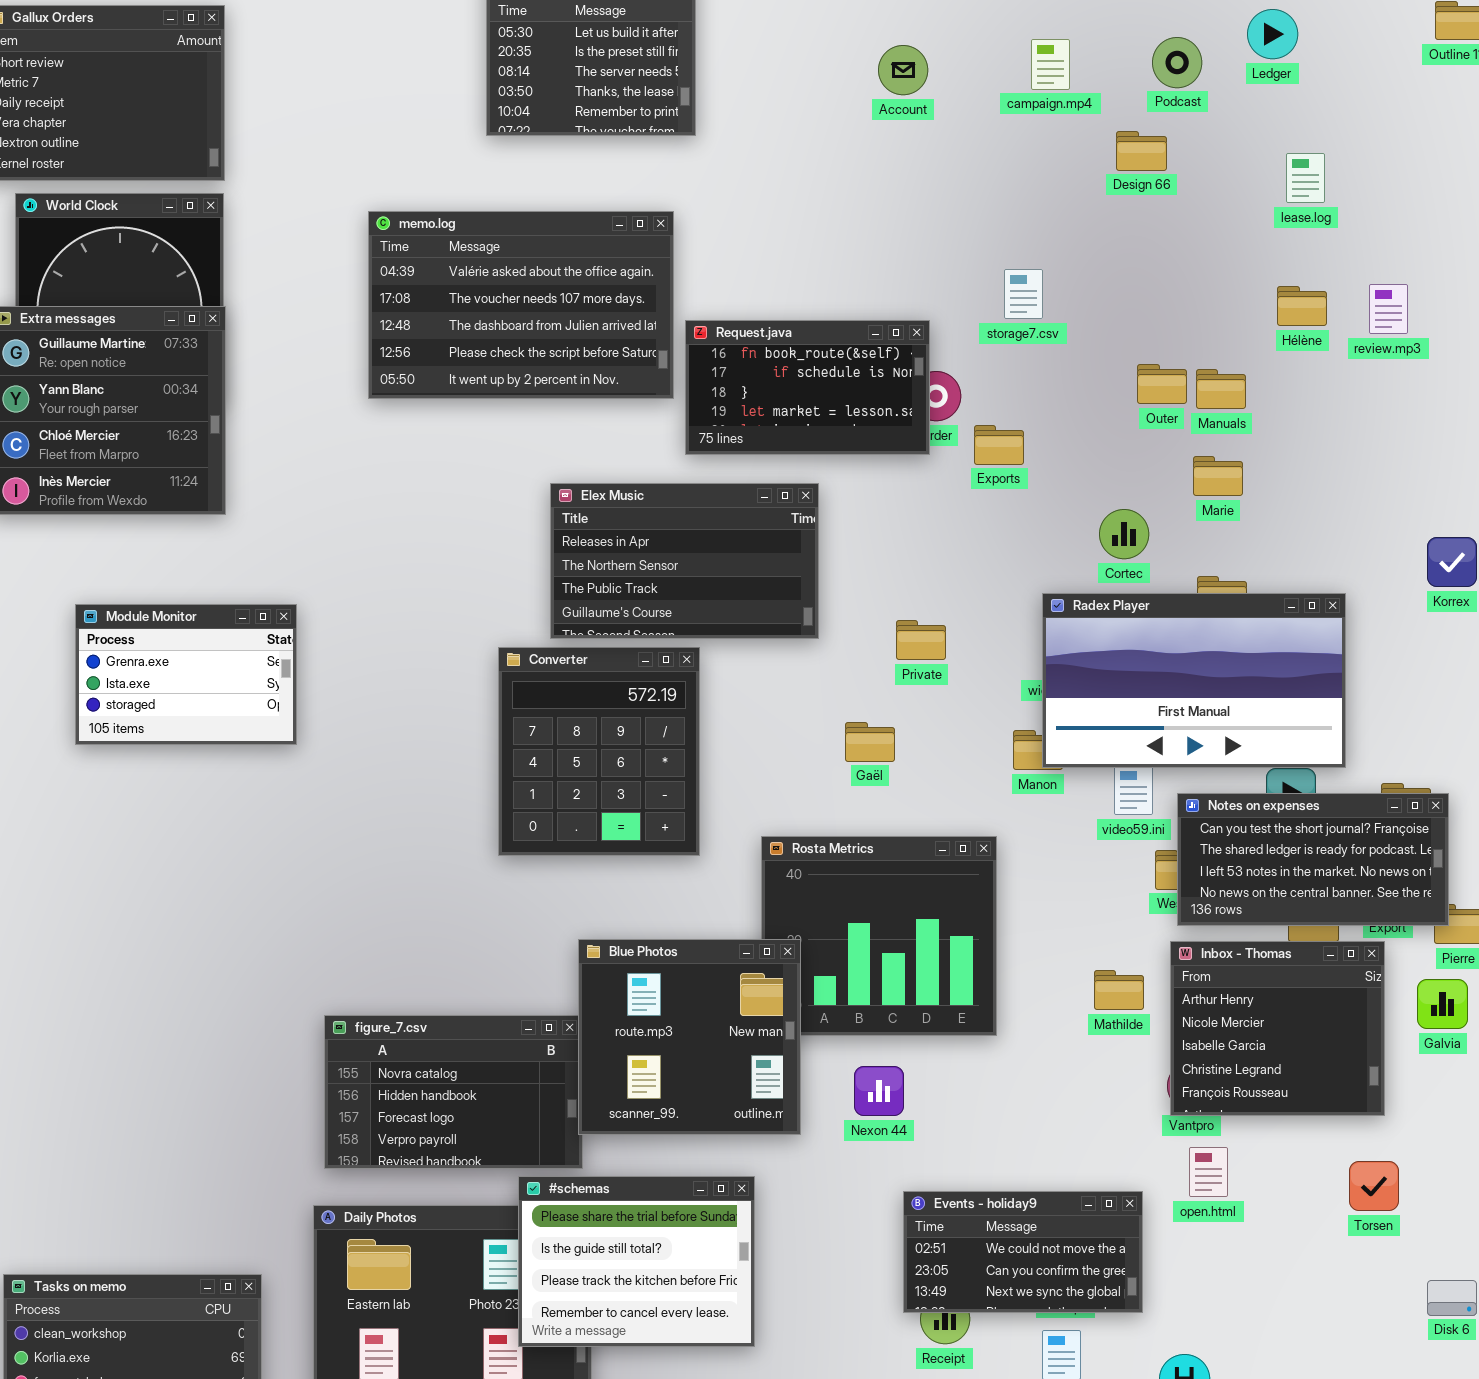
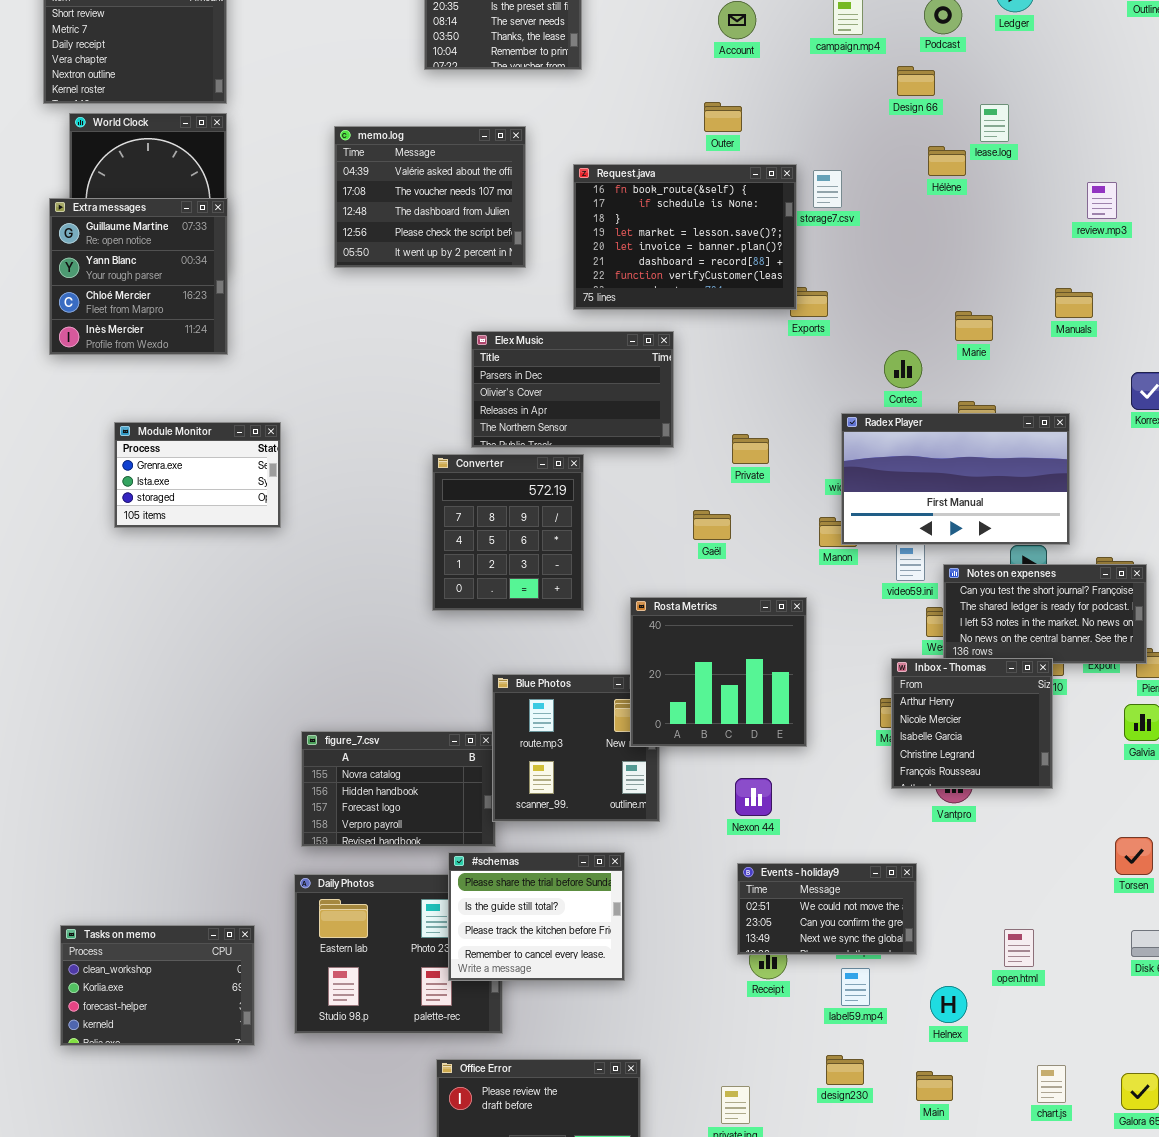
lease.log: [1286,153,1325,203] -> [980,104,1009,142], moved
memo.log: [368,211,674,399] -> [334,126,526,268], resized
Hélène: [1277,286,1327,326] -> [928,146,966,176], moved
Request.java: [685,320,930,455] -> [573,164,797,310], resized
Outer: [1137,364,1187,404] -> [704,102,742,132], moved
Manuals: [1196,369,1246,409] -> [1055,288,1093,318], moved
Elex Music: [550,483,819,639] -> [471,331,674,448], scrolled up 2 rows
Rosta Metrics: [761,836,997,1036] -> [630,597,807,747], raised
Inbox - Thomas: [1170,941,1385,1116] -> [891,658,1053,789], moved
Nexon 44: [854,1066,904,1116] -> [735,778,772,816], moved
open.html: [1189,1147,1228,1197] -> [1004,929,1034,967], moved
Torsen: [1349,1161,1399,1211] -> [1115,837,1153,875], moved

